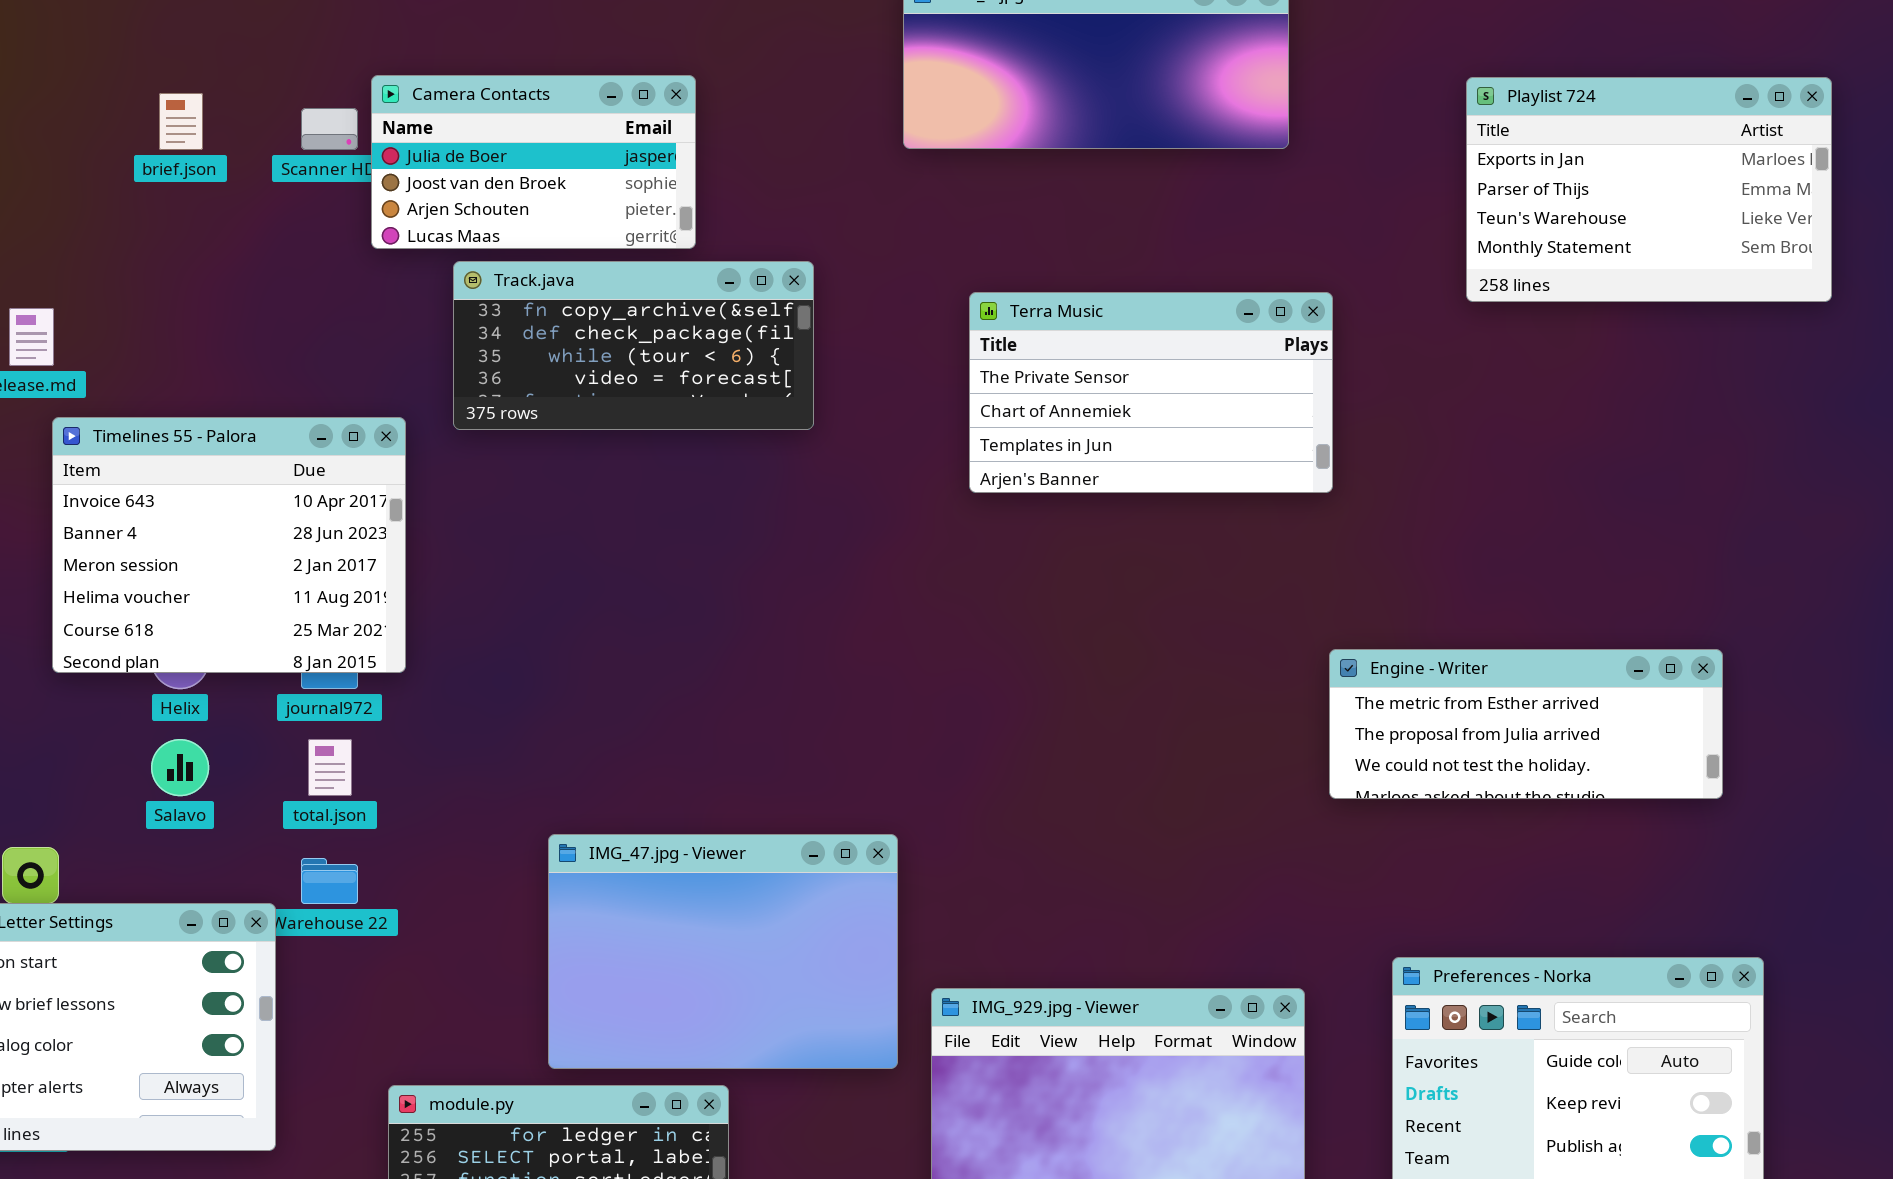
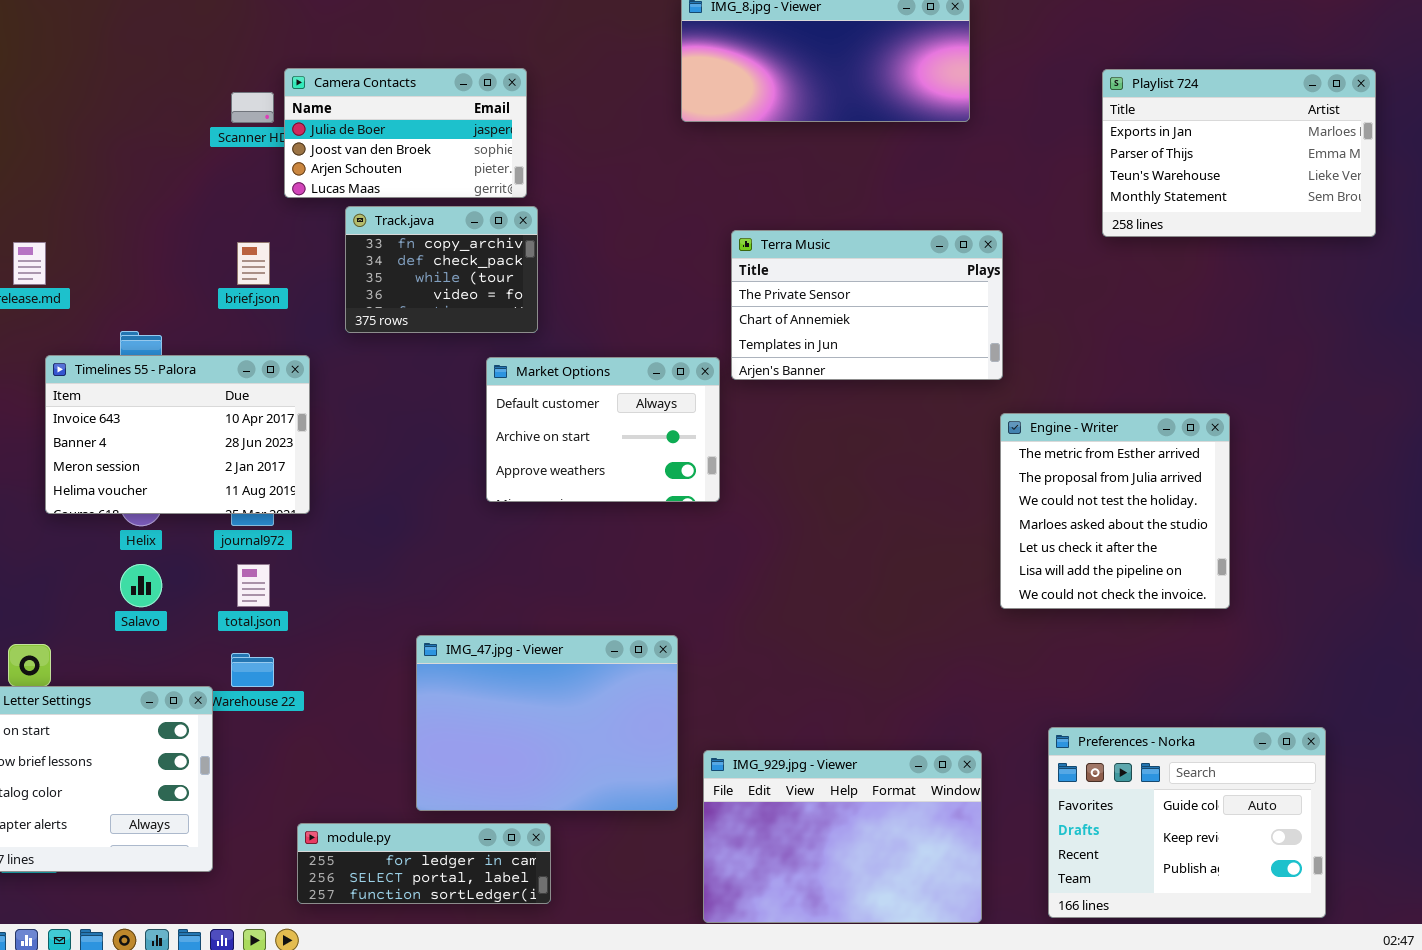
brief.json: [159,93,203,150] -> [237,242,270,285], moved
Track.java: [453,261,814,430] -> [345,206,538,333], resized
Timelines 55 - Palora: [52,417,406,673] -> [45,355,310,514], resized
Market Options: none -> [486,357,720,502], opened
Engine - Writer: [1329,649,1723,799] -> [1000,413,1230,609], resized

